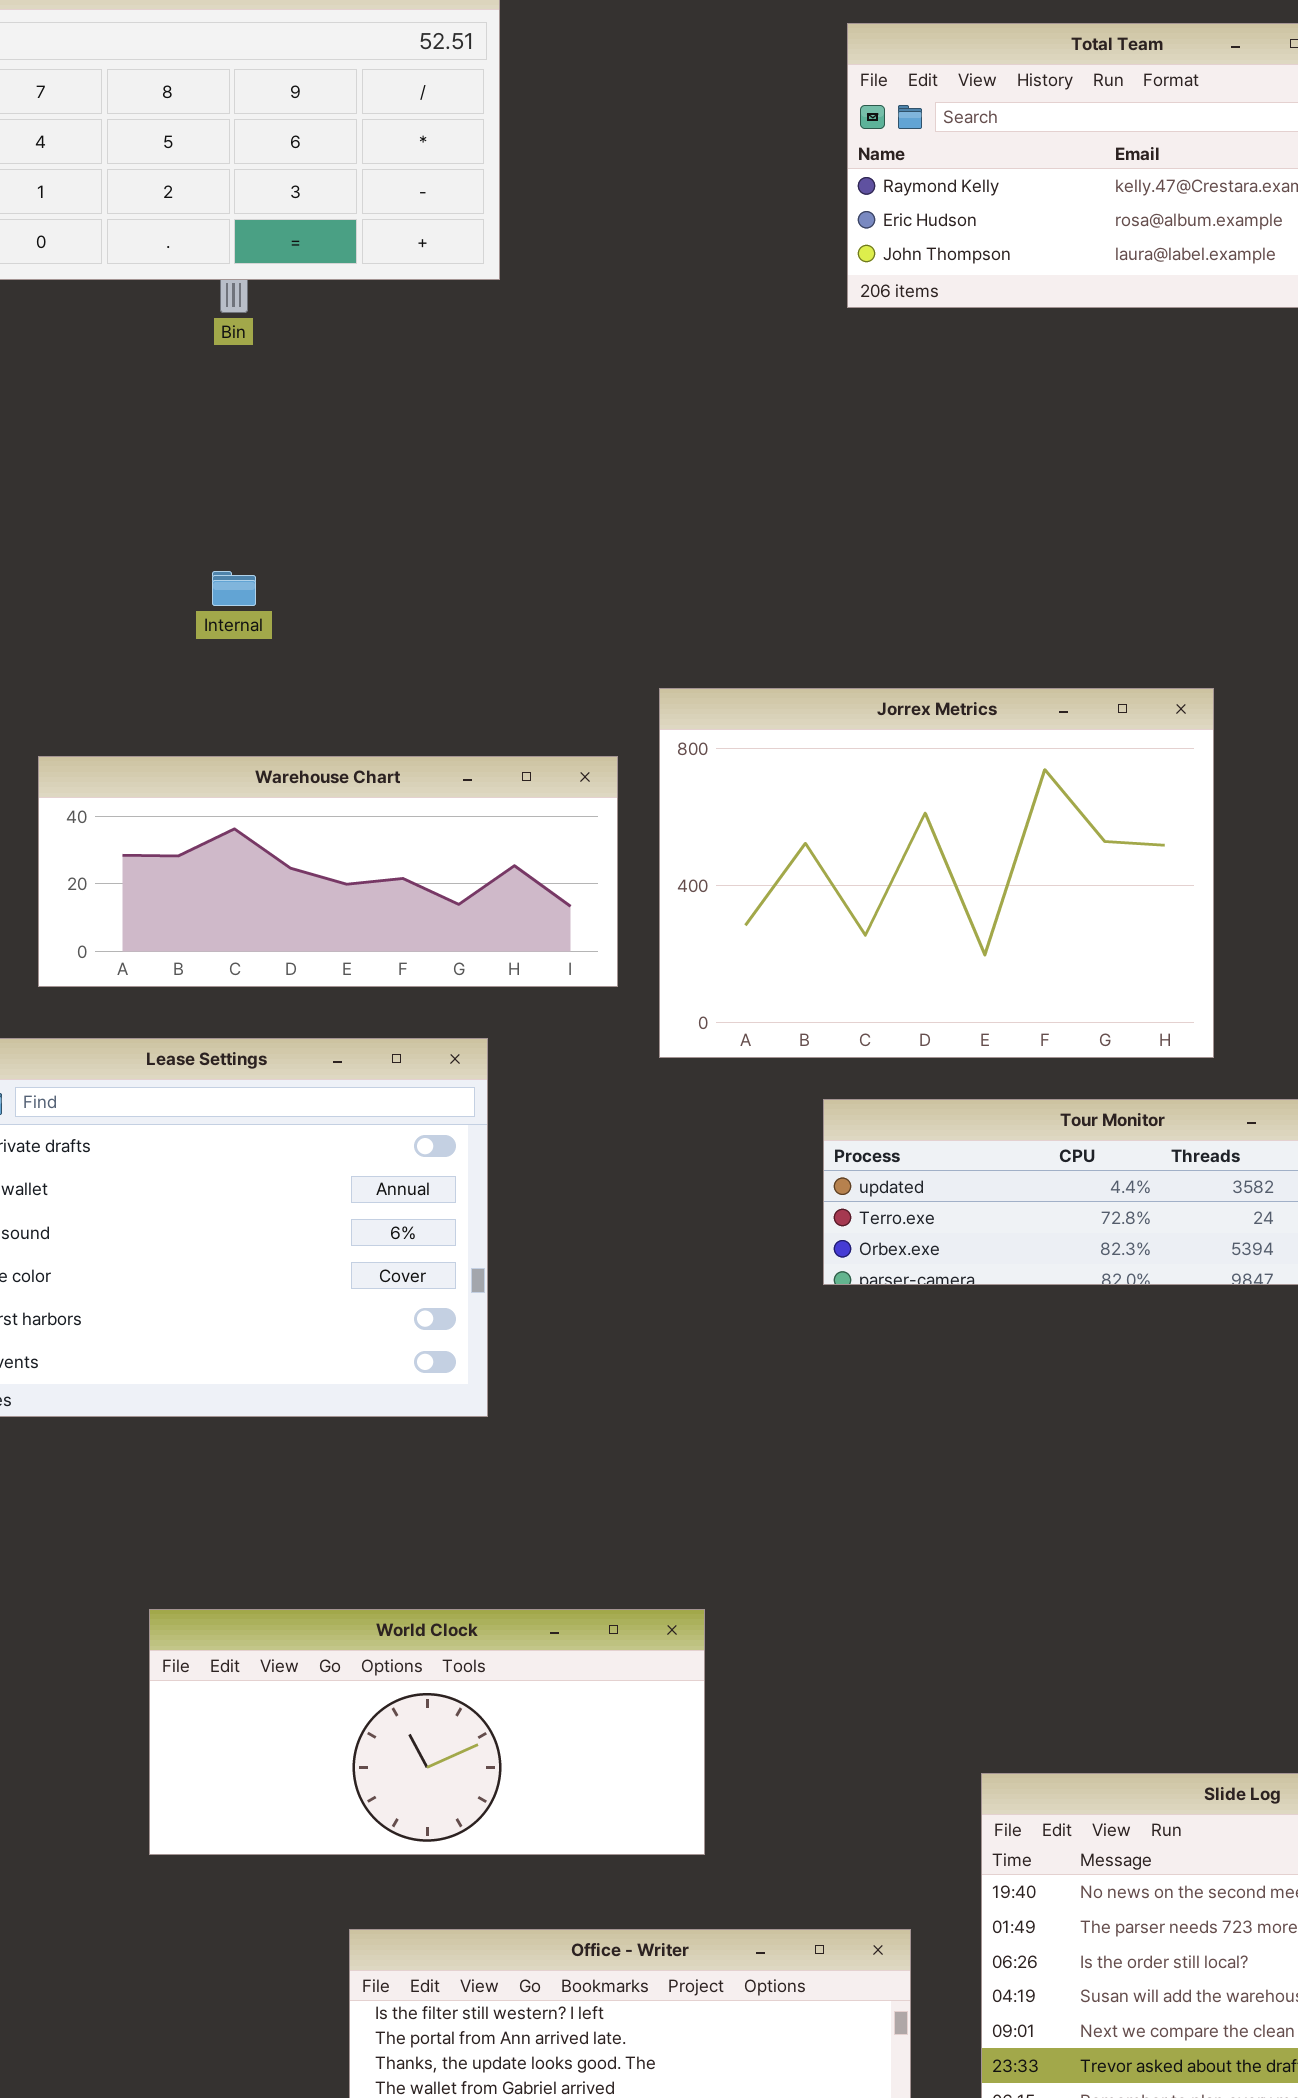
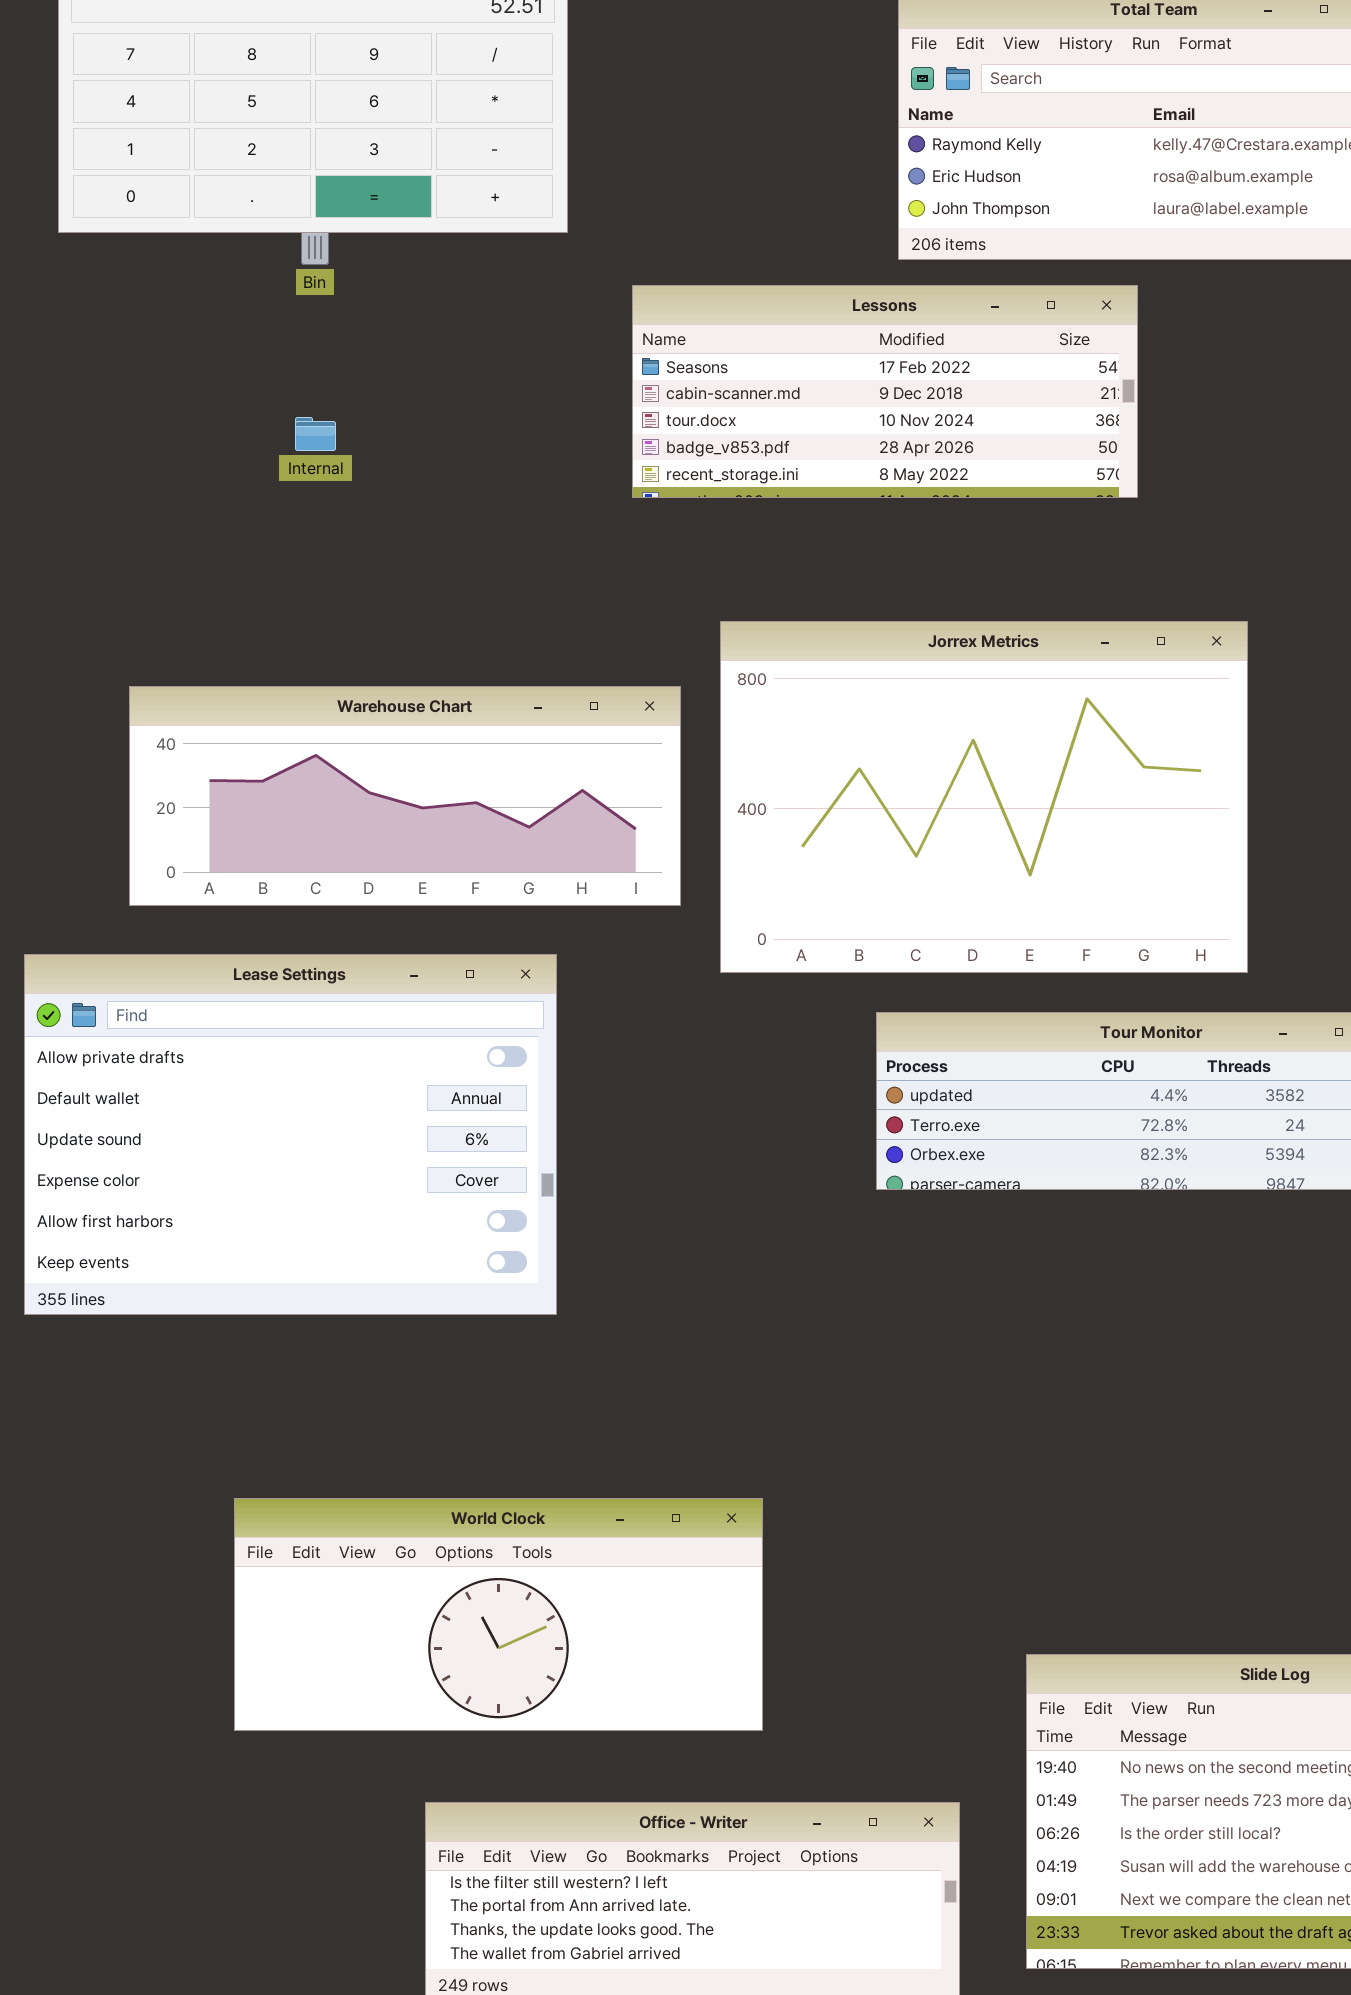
Lessons: none -> [632,285,1138,498], opened
Internal: [212,571,256,606] -> [295,417,336,451], moved

